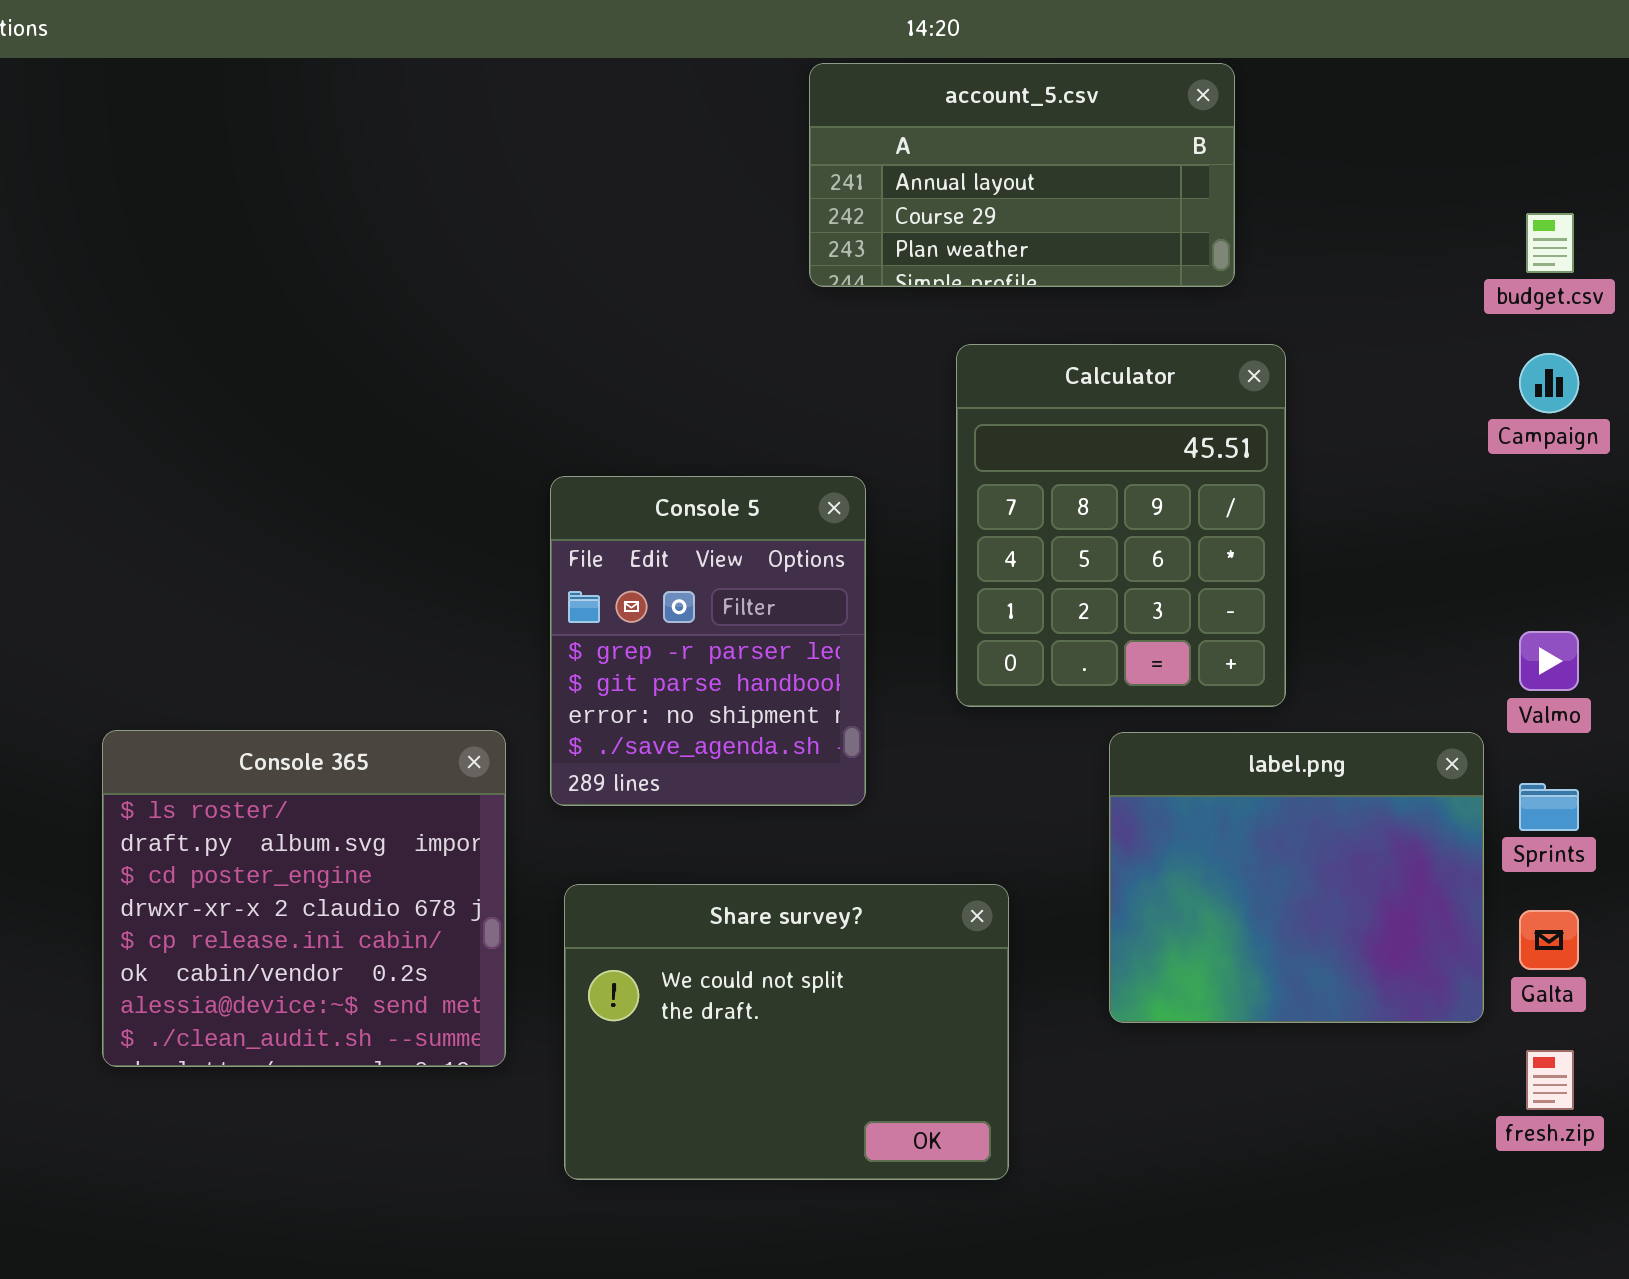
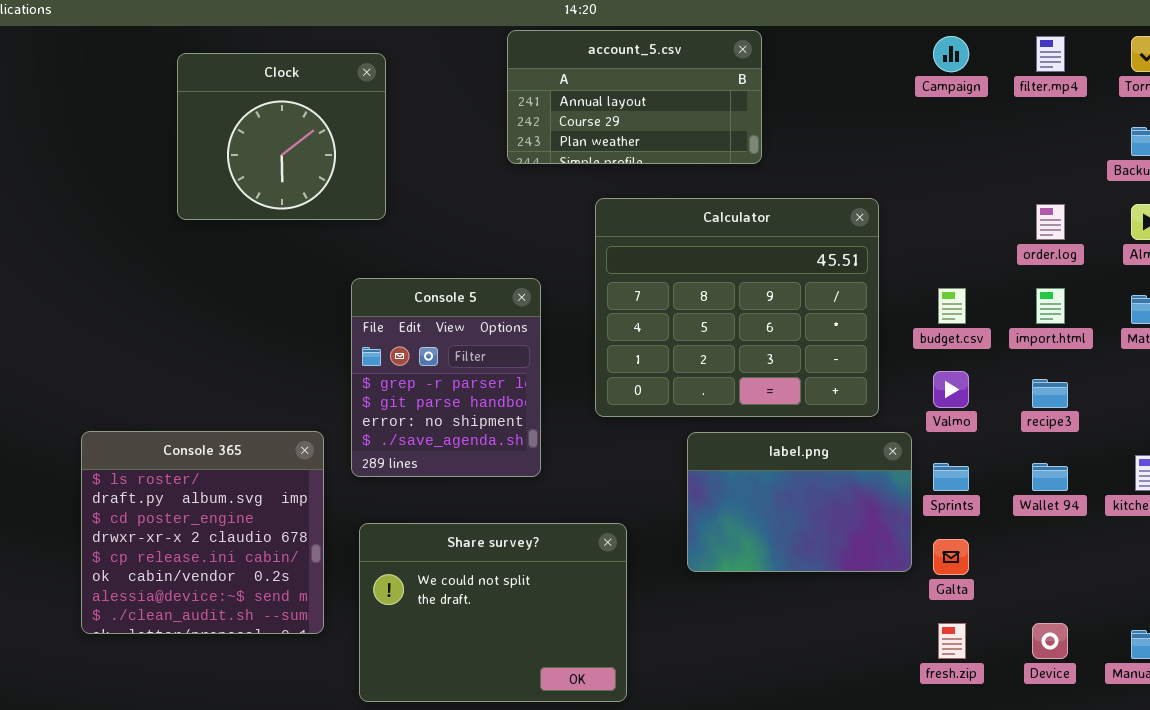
Clock: none -> [177,53,386,220], opened
budget.csv: [1526,213,1574,273] -> [938,288,966,324], moved
Calculator: [956,344,1286,707] -> [595,198,879,417], resized
Campaign: [1519,353,1579,413] -> [933,36,969,72], moved
label.png: [1109,732,1484,1023] -> [687,432,912,572], resized

